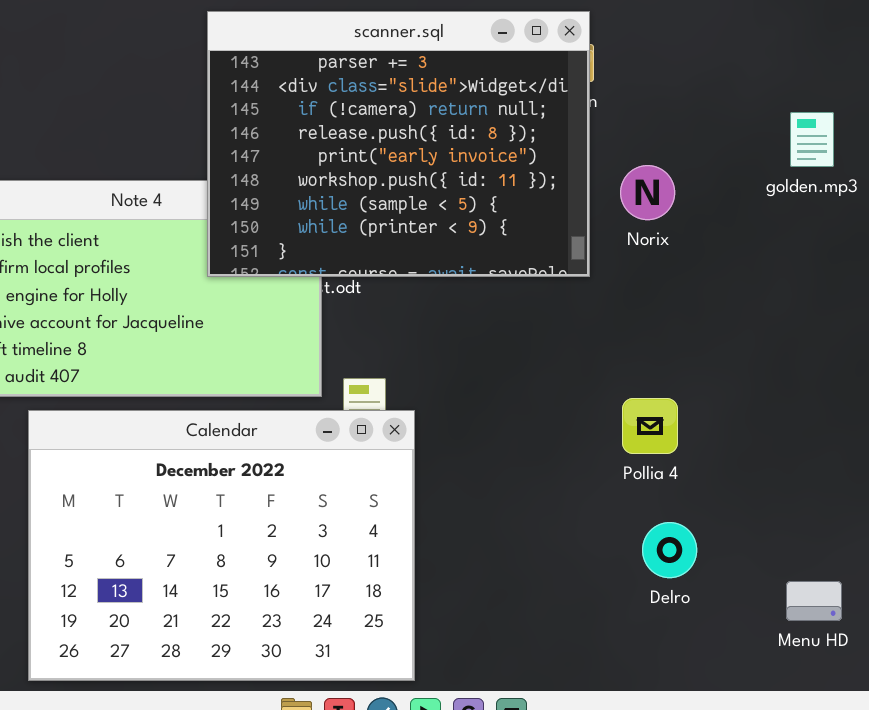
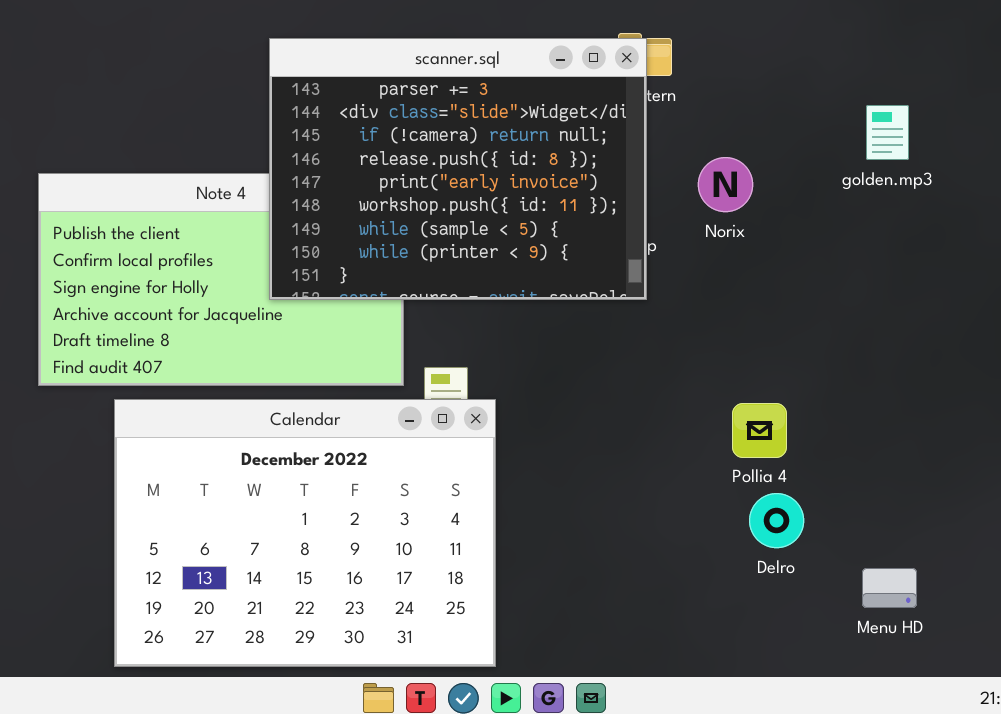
scanner.sql: [207,11,590,277] -> [269,38,647,300], moved
Pollia 4: [622,398,678,454] -> [732,403,787,458], moved
Delro: [642,522,697,578] -> [749,493,804,548], moved

